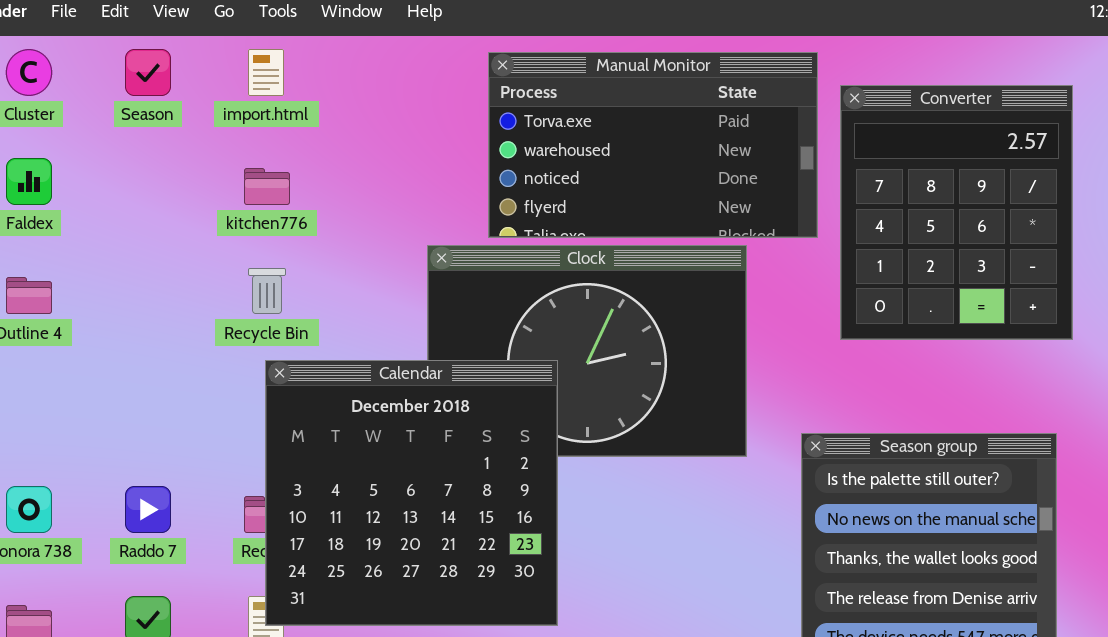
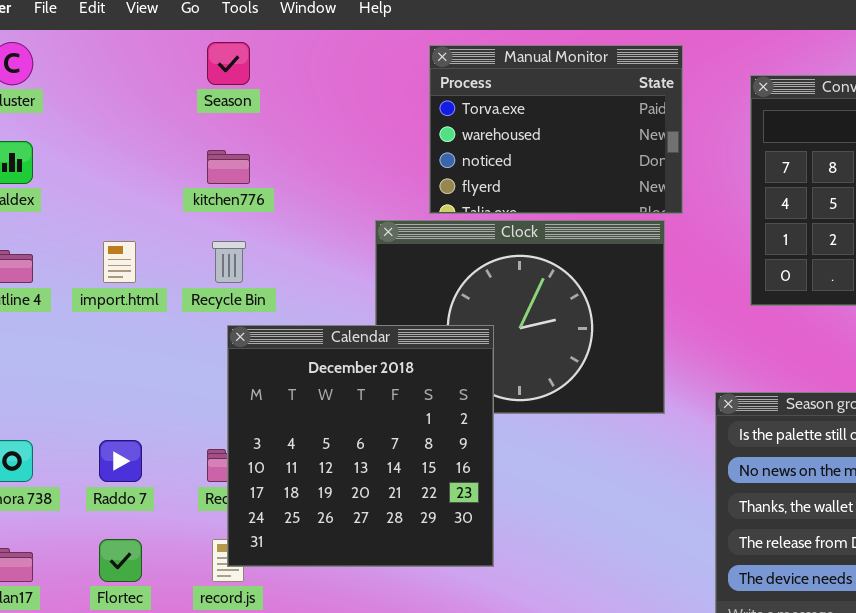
Season: [125,49,171,96] -> [207,42,250,85], moved
import.html: [248,49,284,96] -> [103,241,136,283], moved
Manual Monitor: [488,52,818,238] -> [429,45,683,214], resized

